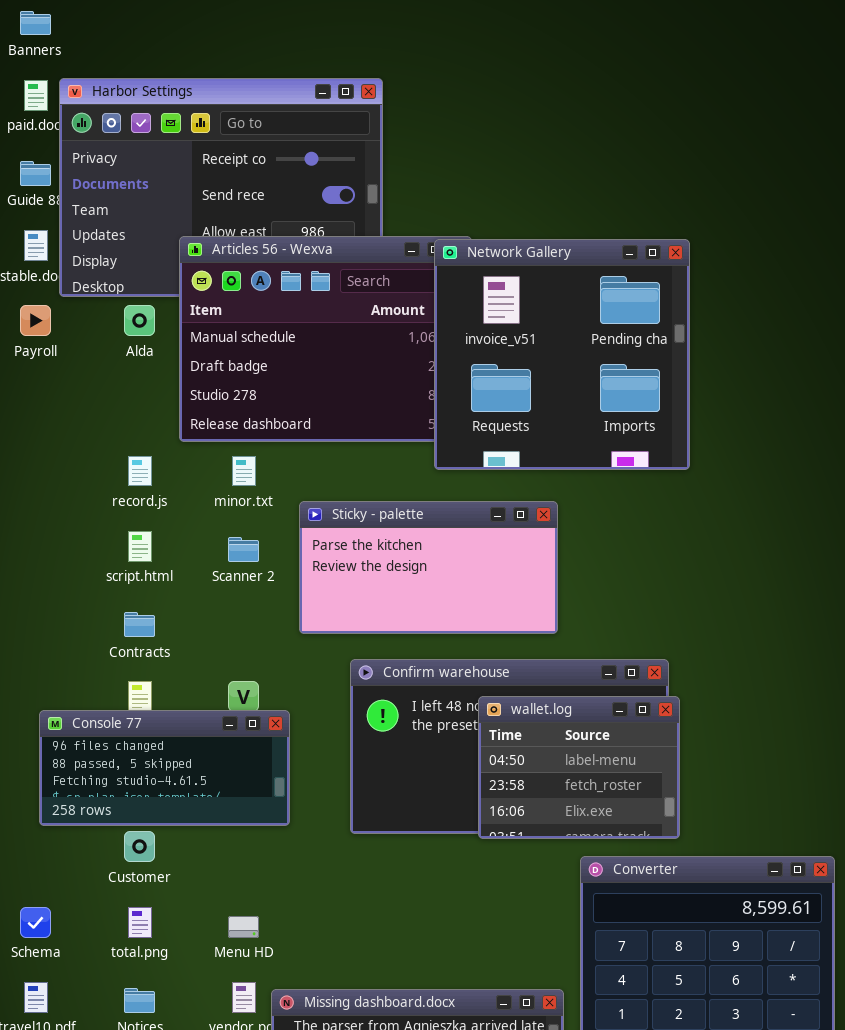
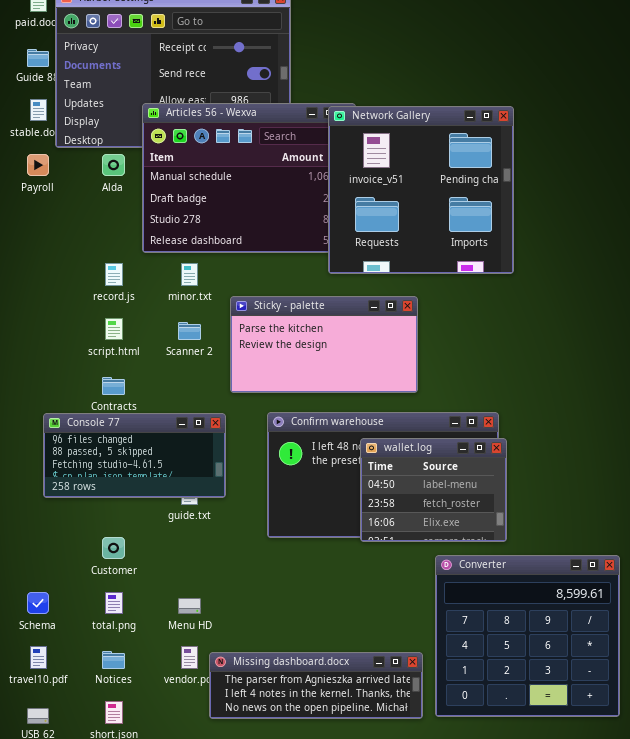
Console 77: [39,710,290,826] -> [43,413,226,498], moved

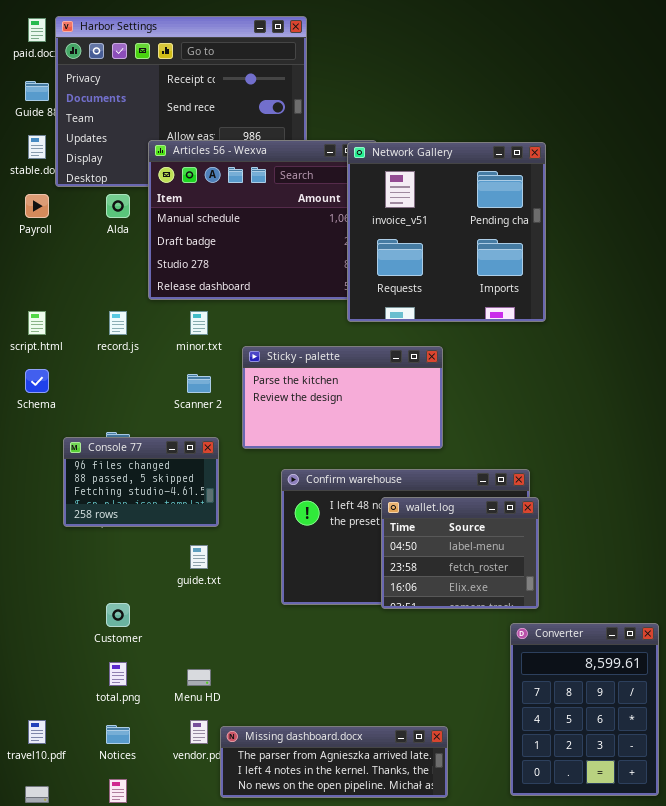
script.html: [105,318,123,340] -> [28,311,46,335], moved
Console 77: [43,413,226,498] -> [63,437,219,527], moved, resized
Converter: [435,555,620,717] -> [510,623,659,796], resized
Schema: [27,592,49,614] -> [25,369,49,393], moved

